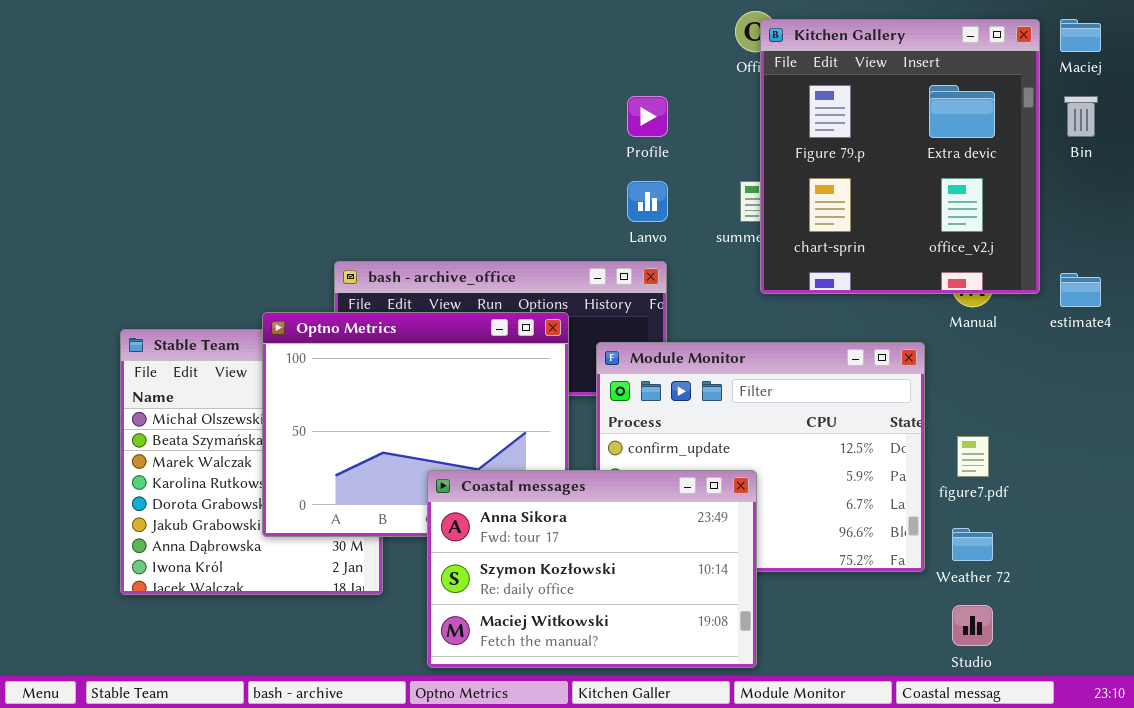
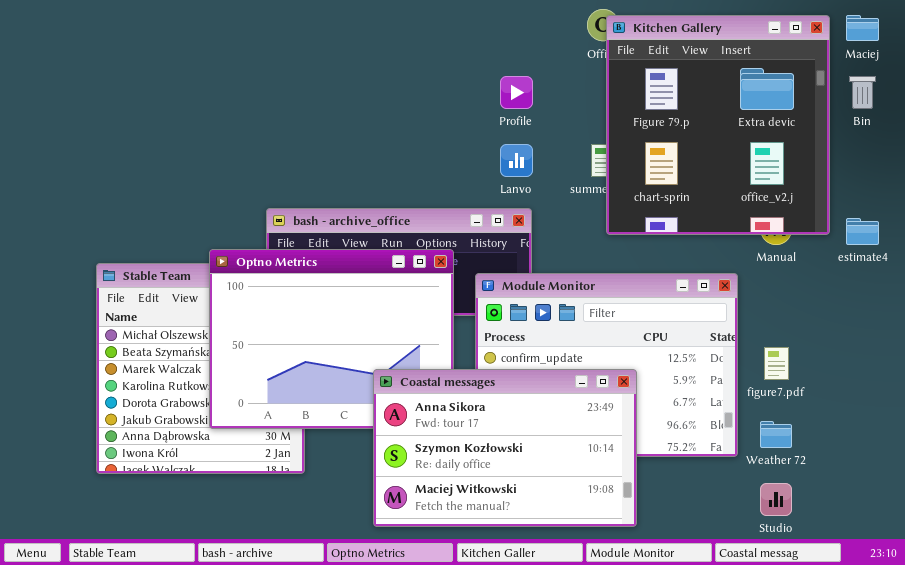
Coastal messages: [427,470,757,668] -> [373,369,637,527], moved

